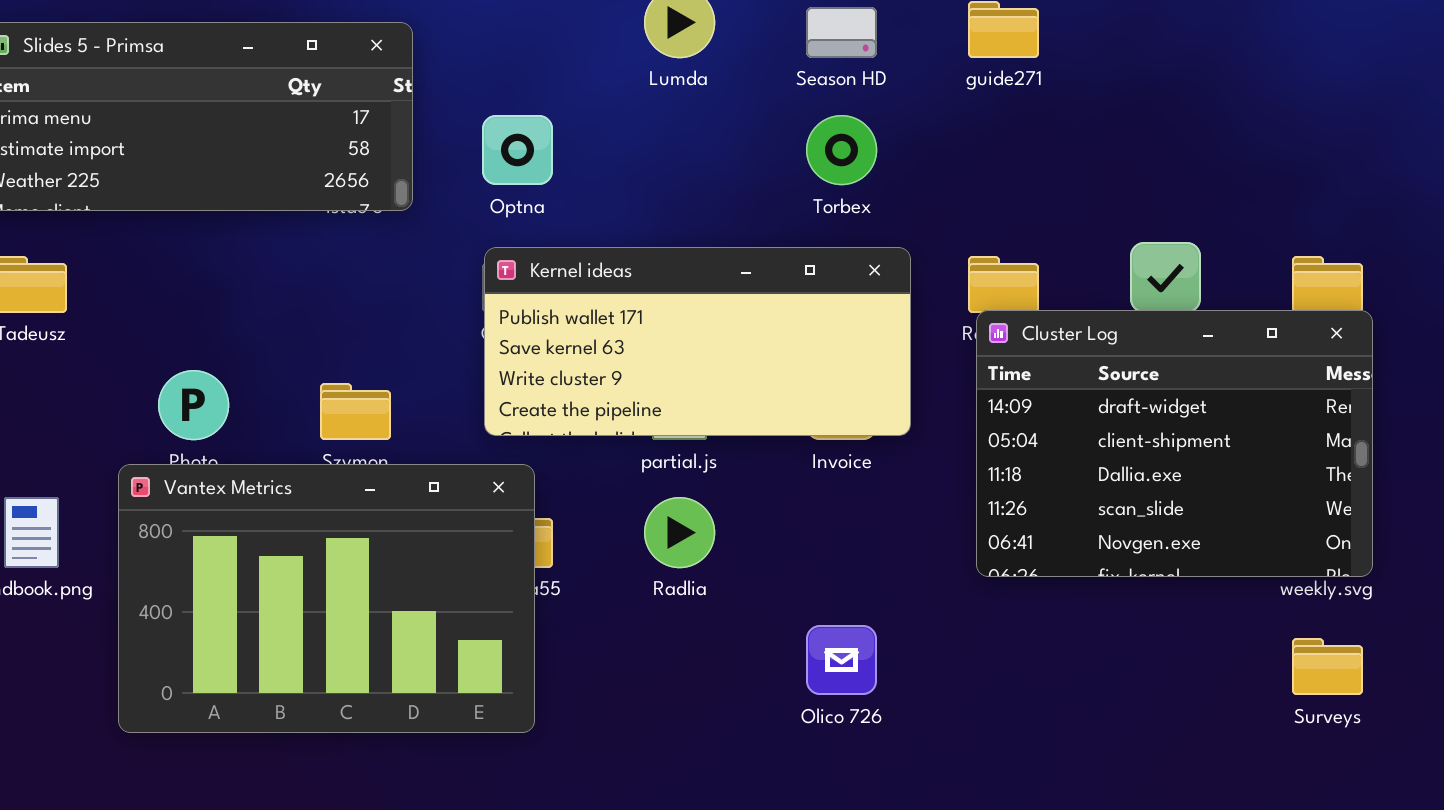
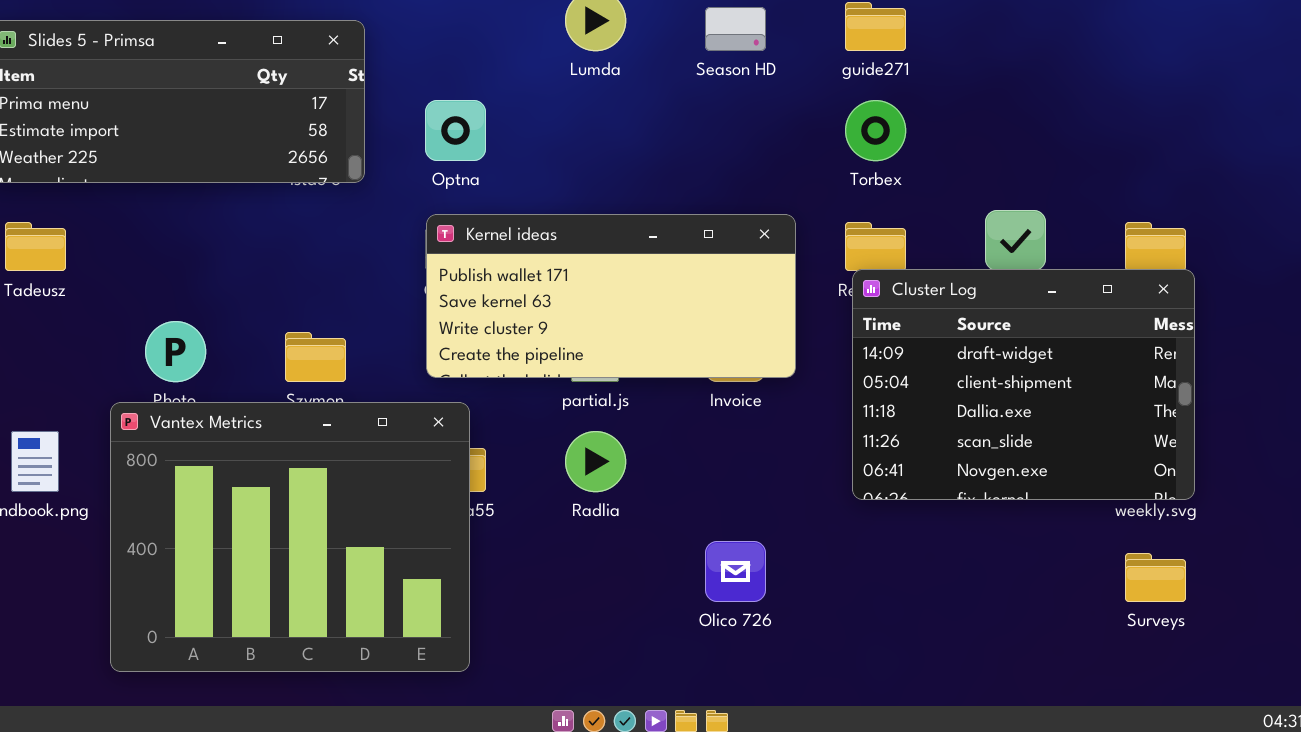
Torbex: [806,115,877,185] -> [845,100,906,161], moved
Vantex Metrics: [118,464,535,733] -> [110,402,470,672], resized

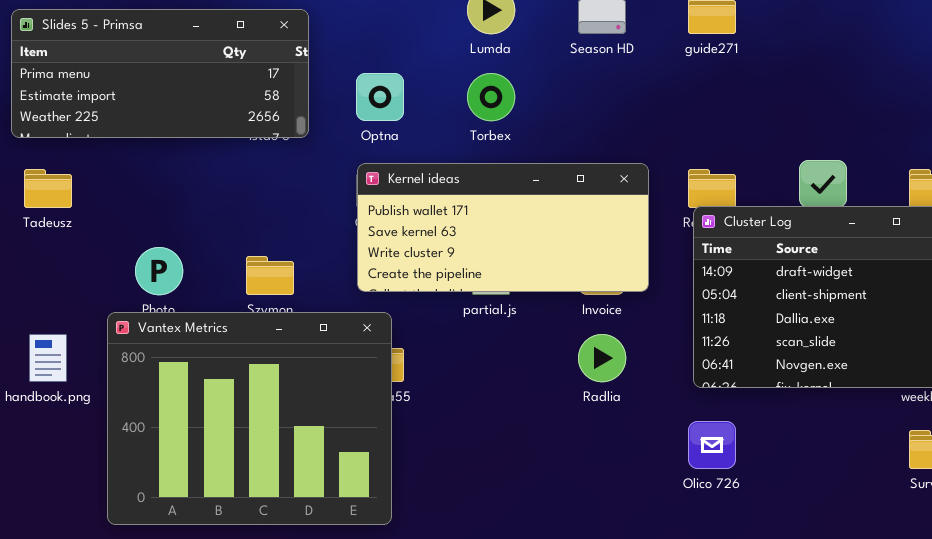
Torbex: [845,100,906,161] -> [467,73,515,121], moved
Radlia: [565,431,626,492] -> [578,334,626,382], moved
Olico 726: [705,541,766,602] -> [688,421,736,469], moved

